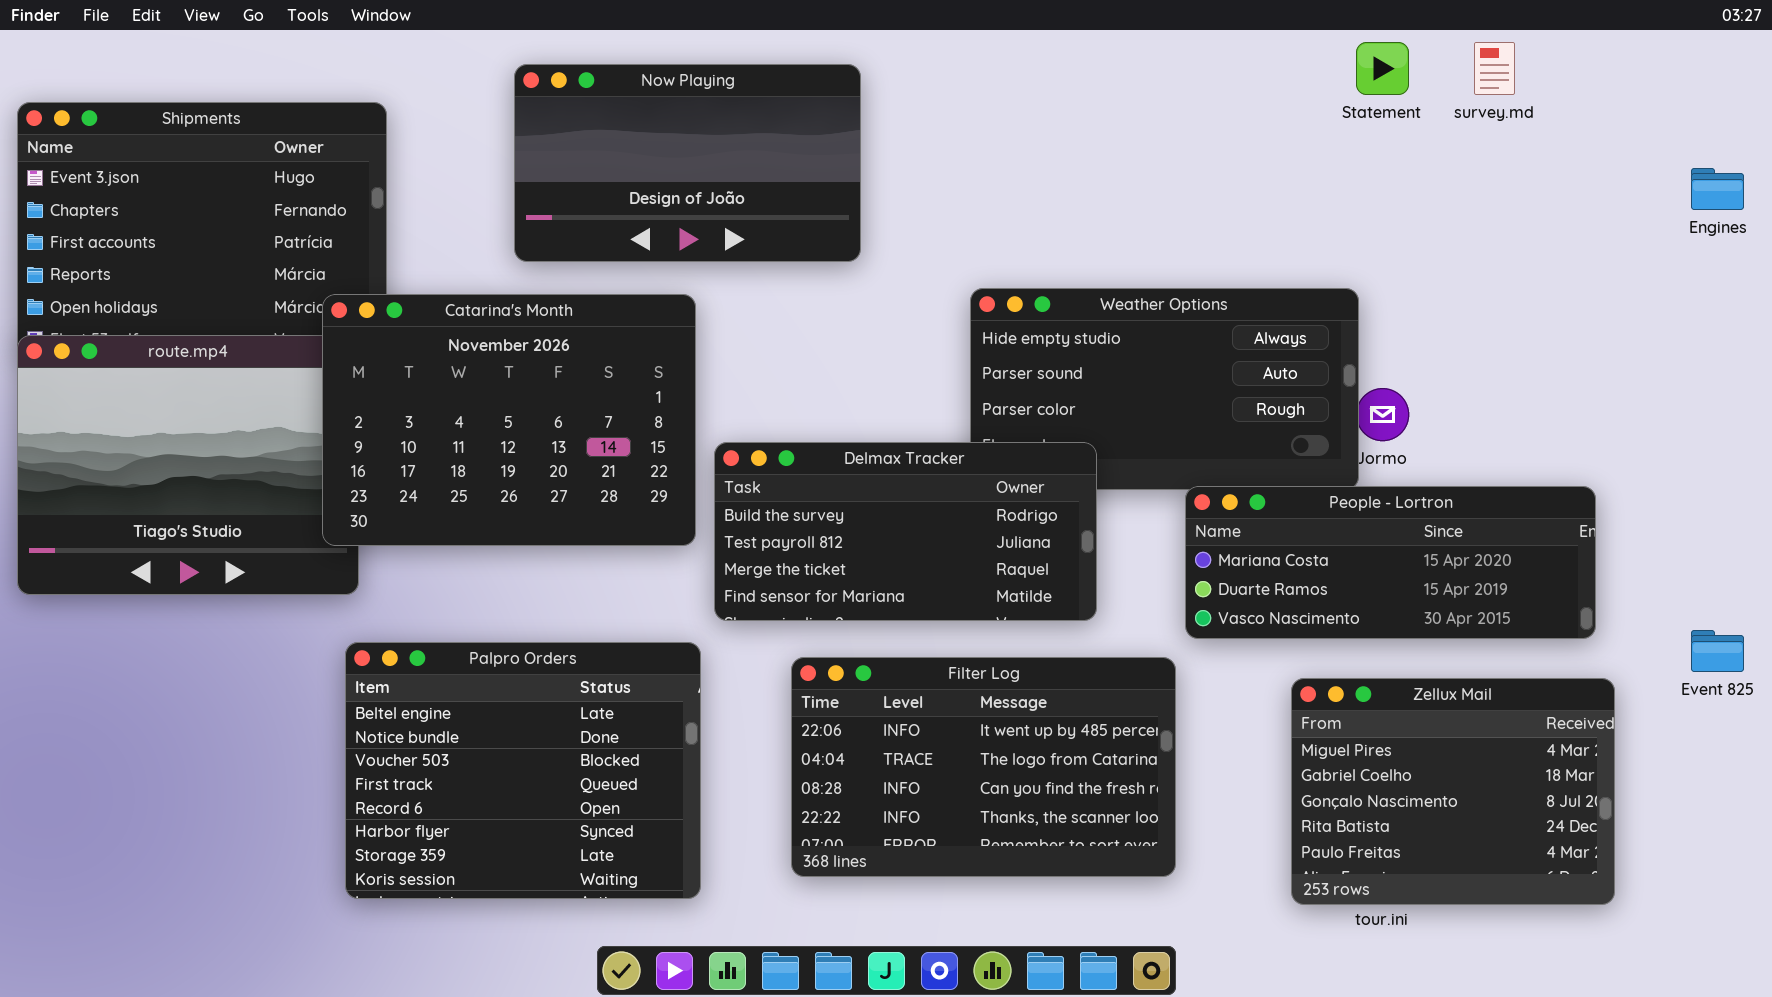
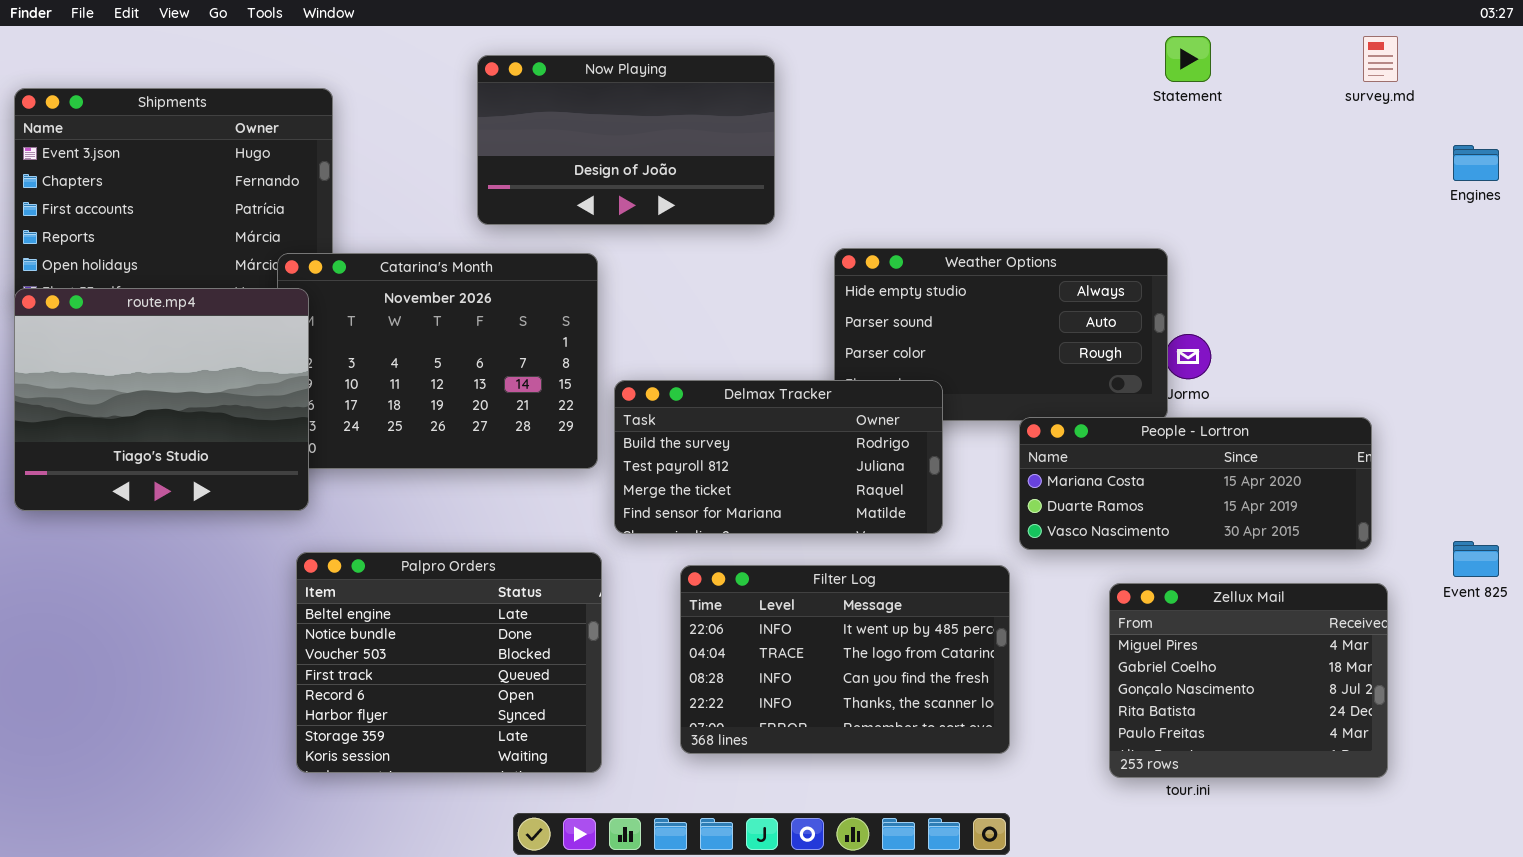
survey.md: [1474,42,1515,95] -> [1363,36,1398,82], moved
Now Playing: [514,64,861,262] -> [477,55,775,225], moved
route.mp4: [17,335,359,595] -> [14,288,309,511], raised

